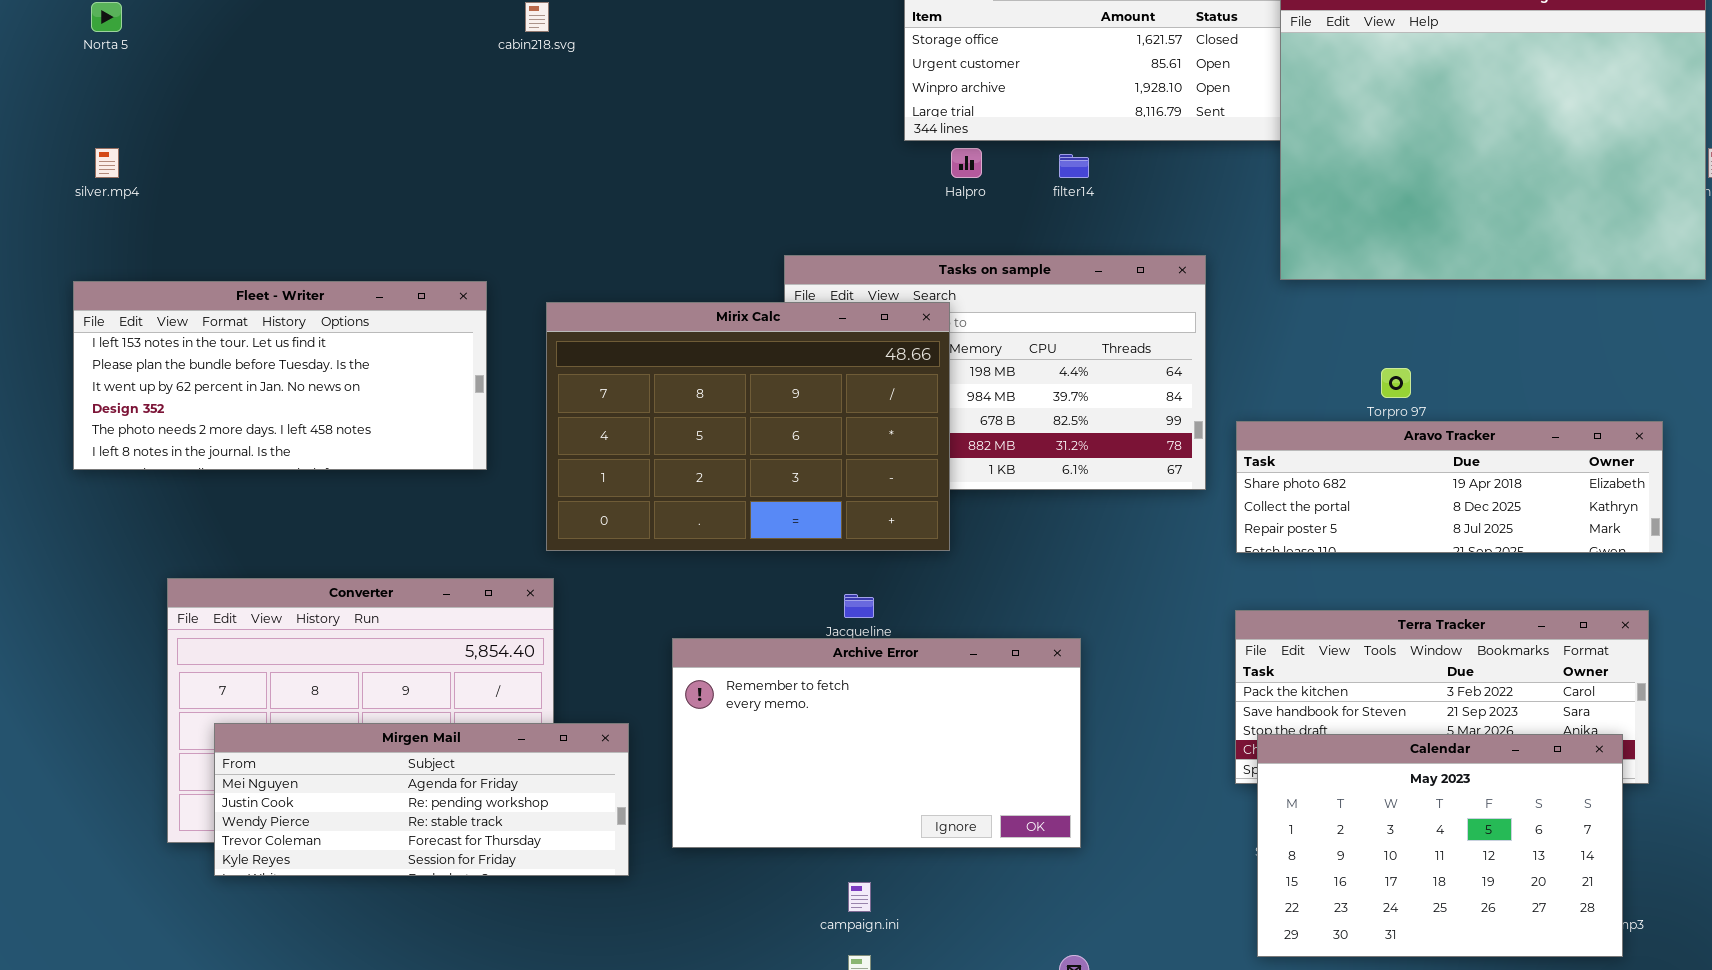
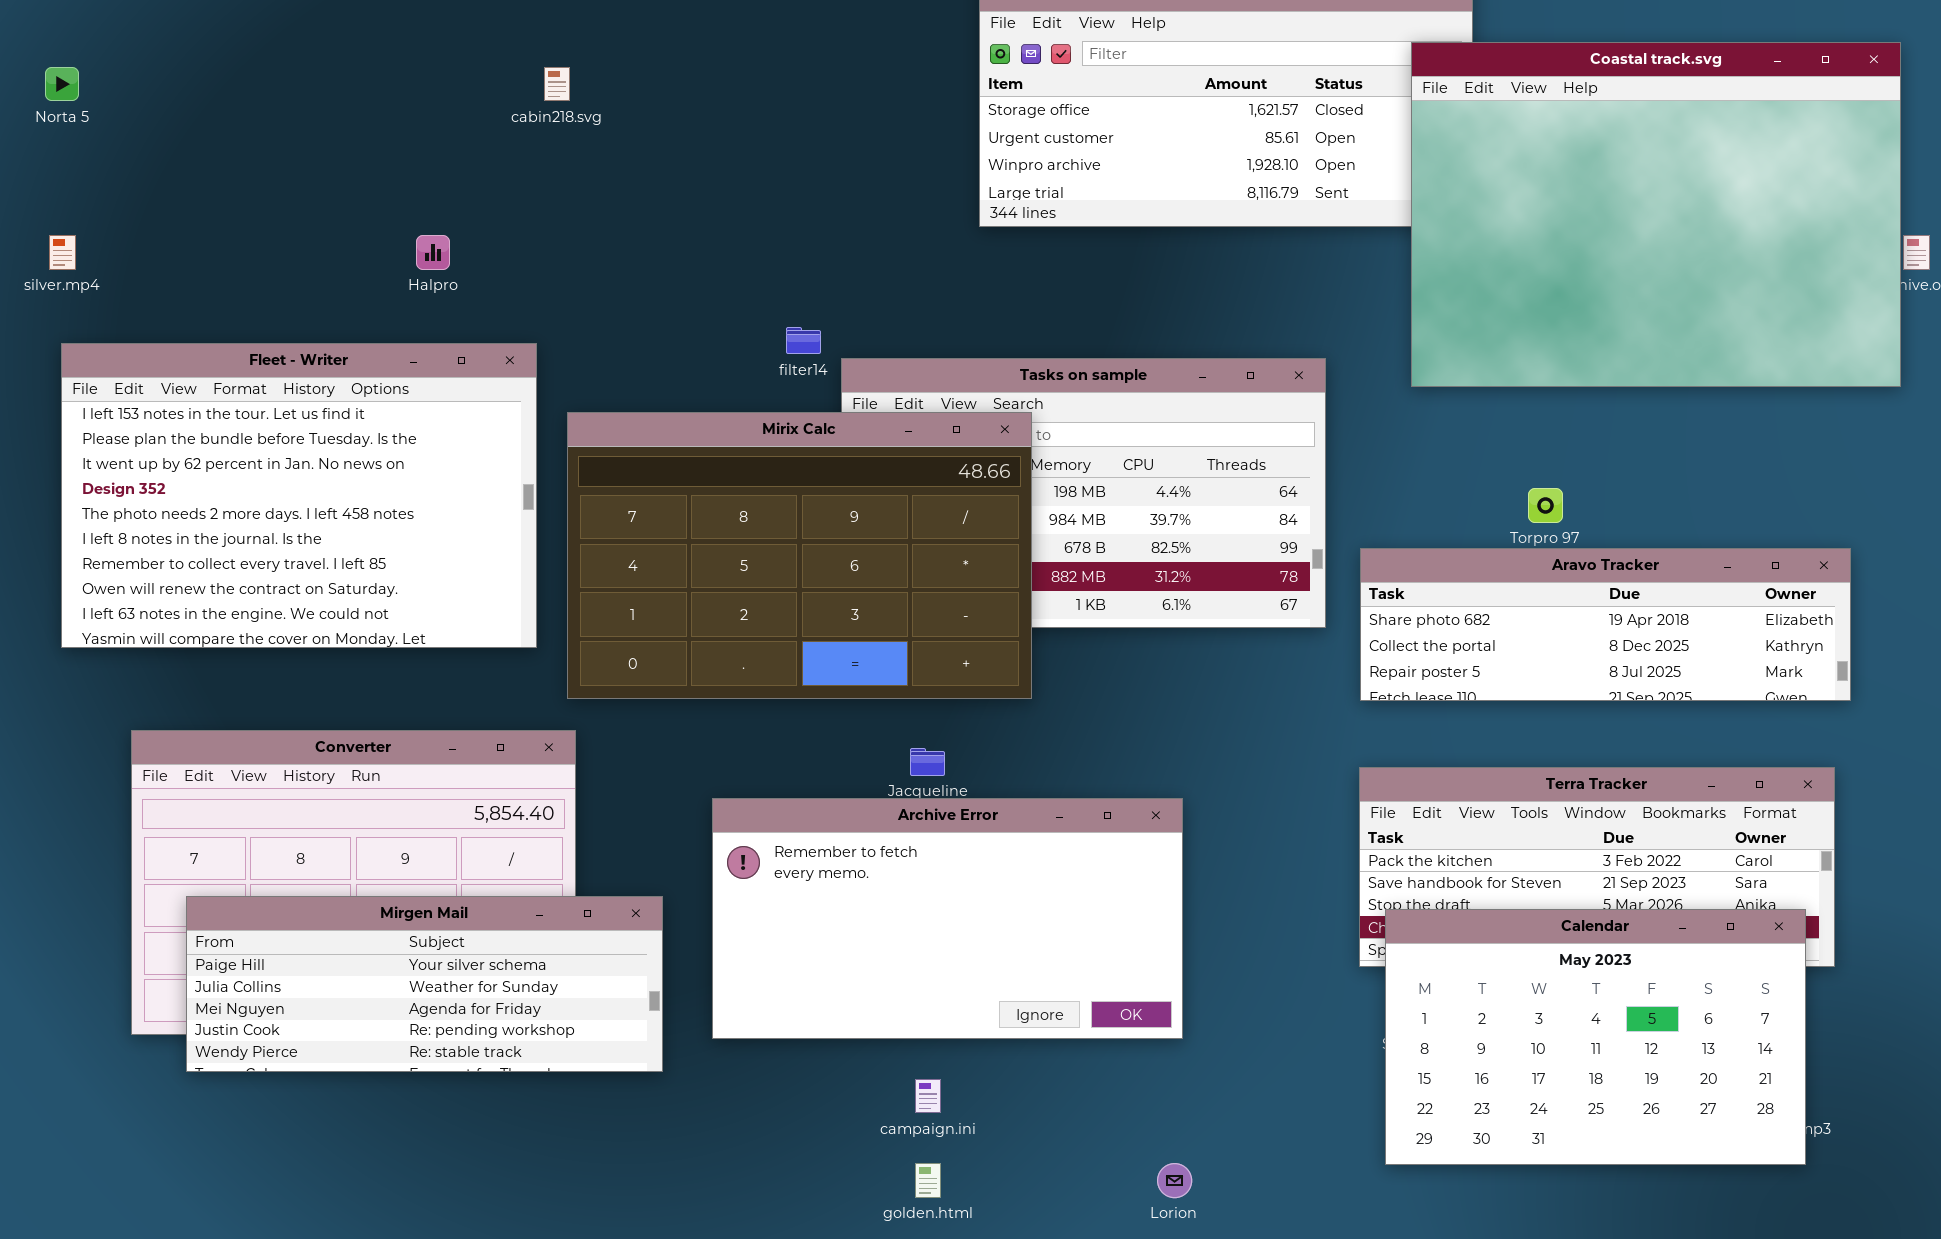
Halpro: [951,148,982,178] -> [416,235,450,270], moved
filter14: [1059,154,1089,178] -> [786,327,821,354], moved
Fleet - Writer: [73,281,487,470] -> [61,343,537,648], moved, resized
Mirgen Mail: [214,723,629,876] -> [186,896,663,1072], scrolled up 2 rows

